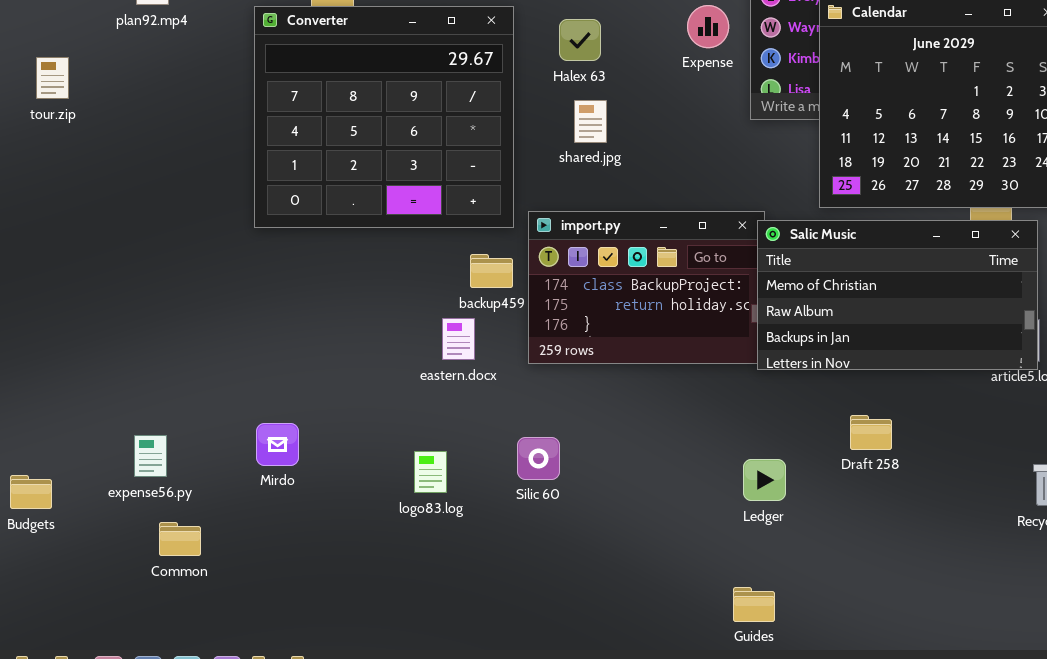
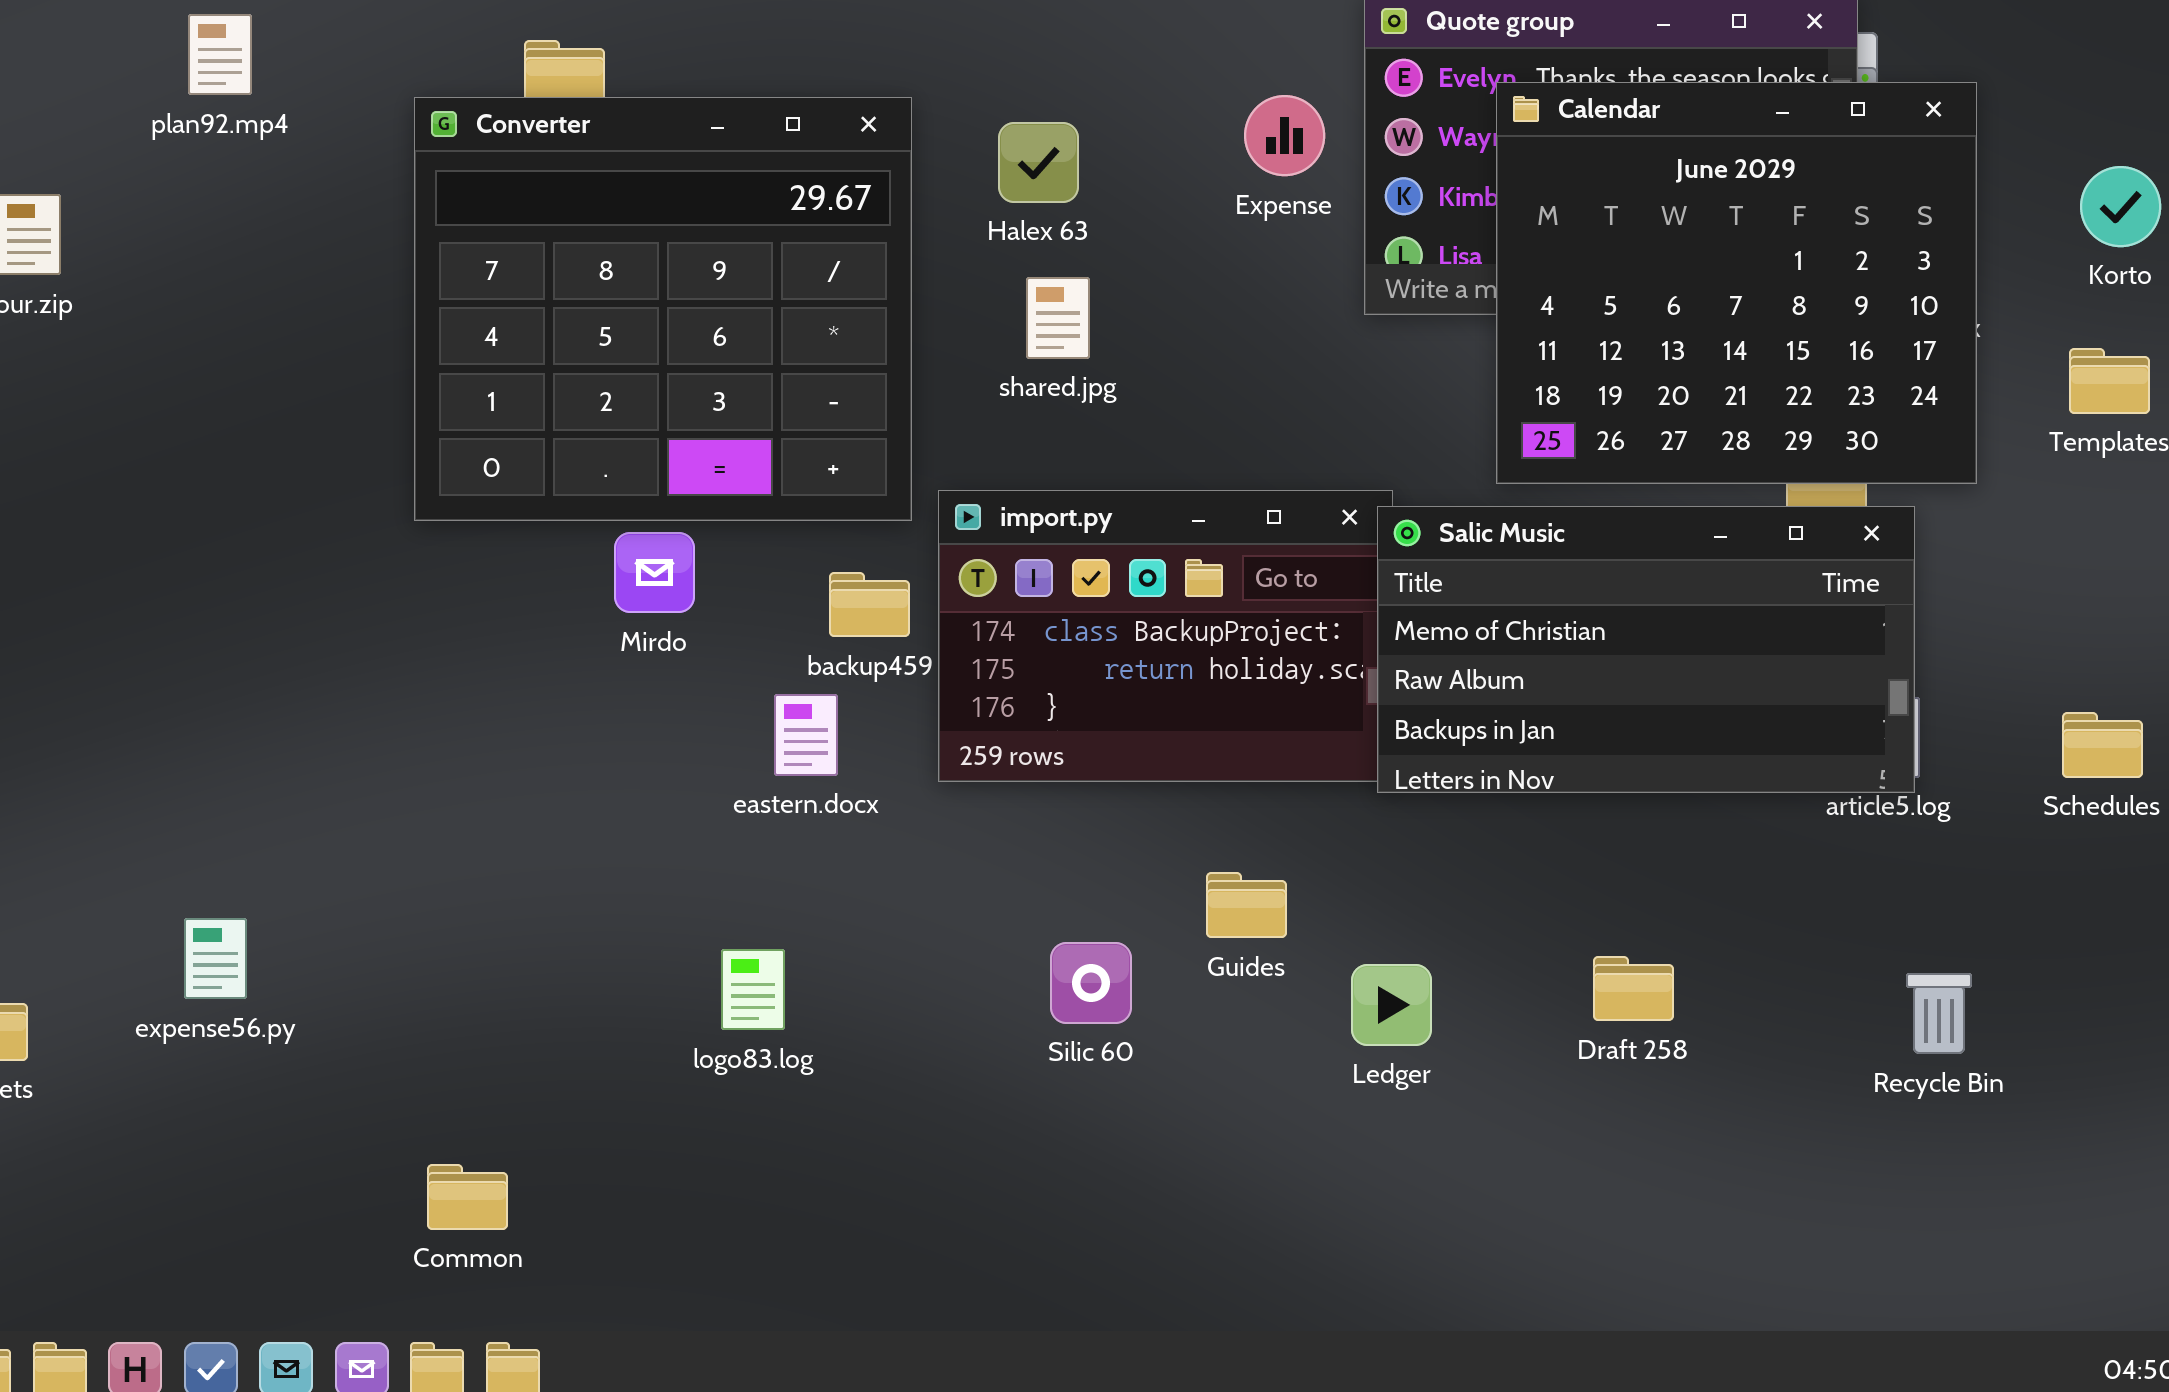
Draft 258: [850,415,892,450] -> [1593,956,1674,1021], moved
Mirdo: [256,423,299,466] -> [614,532,695,613], moved
Silic 60: [517,437,560,480] -> [1050,942,1132,1024], moved
Common: [159,522,201,556] -> [427,1164,508,1230], moved
Guides: [733,587,775,622] -> [1206,872,1287,938], moved

